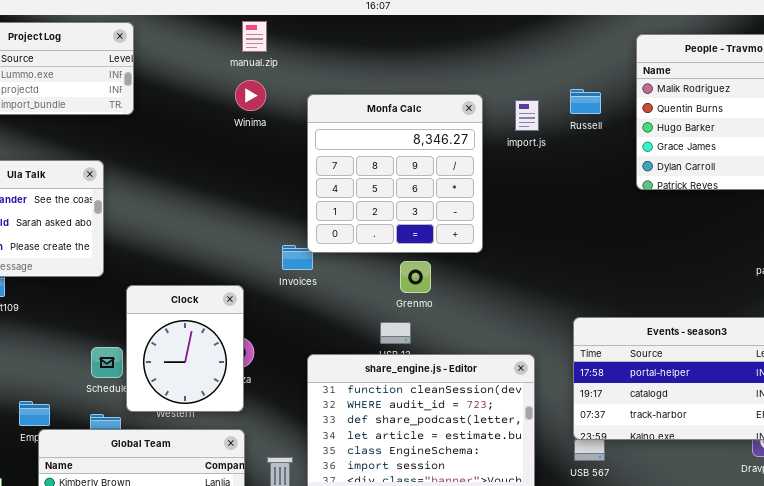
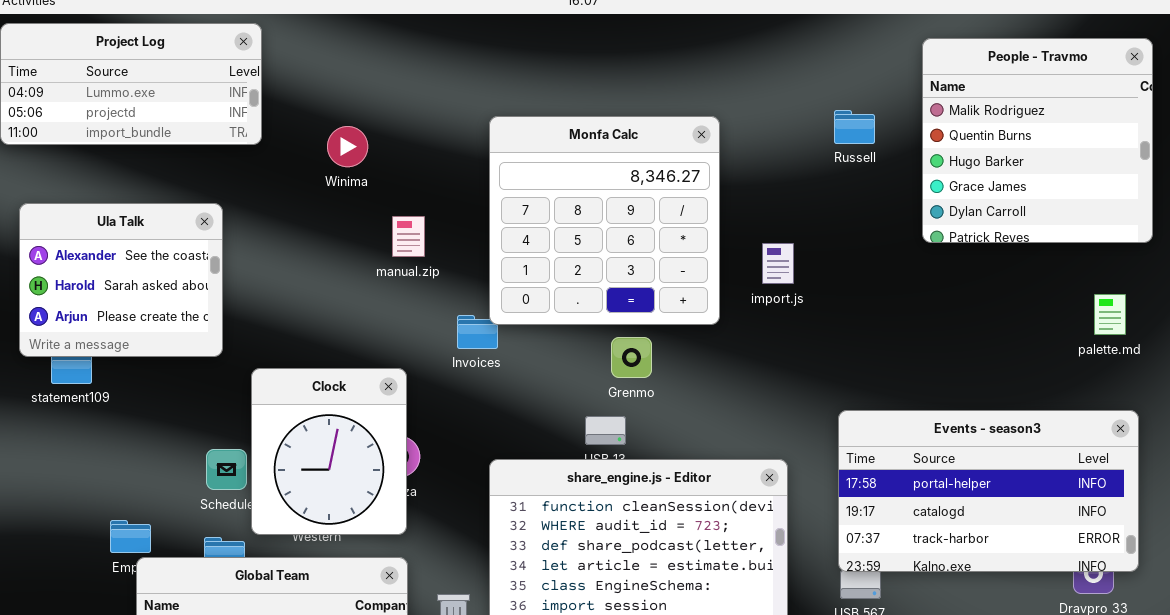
manual.zip: [242,21,267,52] -> [392,216,425,257], moved
Winima: [235,80,266,111] -> [327,126,368,167], moved
import.js: [515,100,539,131] -> [762,243,794,284], moved

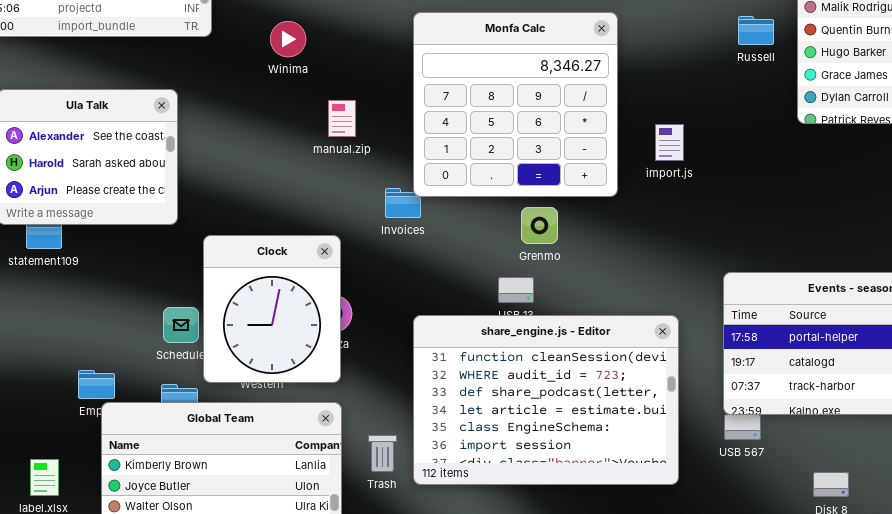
Russell: [834,110,875,144] -> [738,16,774,45], moved

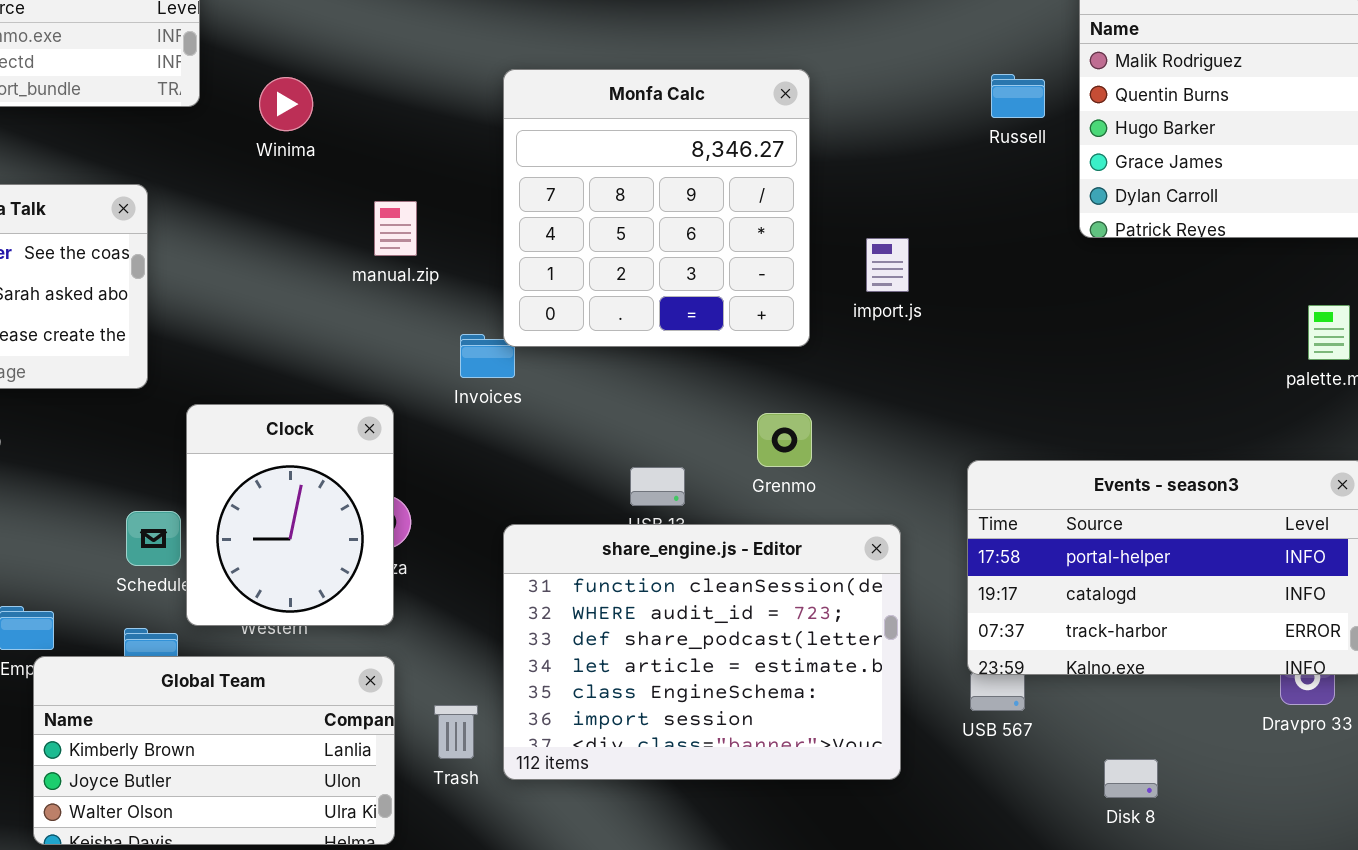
Winima: [270,21,306,57] -> [259,77,313,131], moved
Grenmo: [521,207,558,244] -> [757,413,812,467], moved

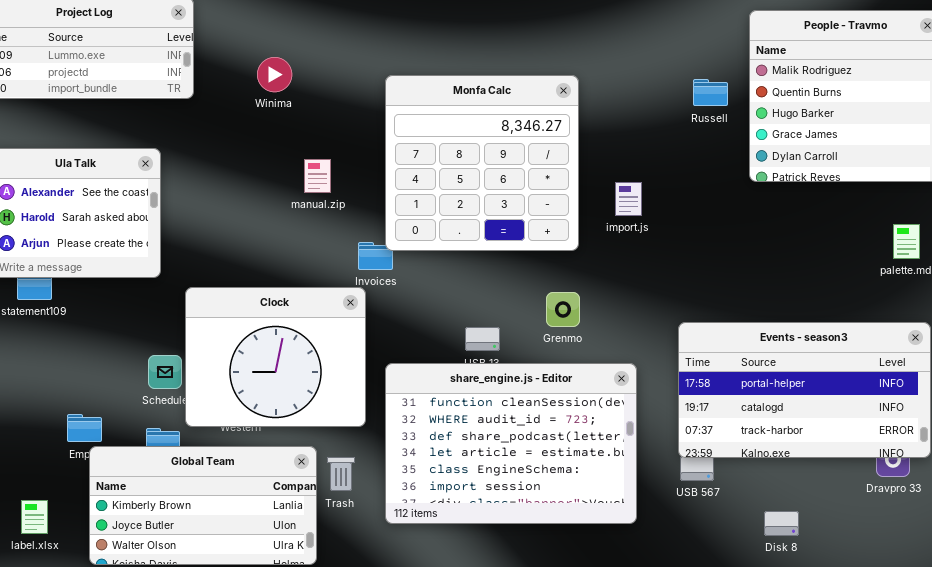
Winima: [259,77,313,131] -> [257,57,292,92], moved
Clock: [186,404,394,626] -> [185,287,366,427], resized
Trash: [434,705,478,759] -> [327,457,355,491], moved

